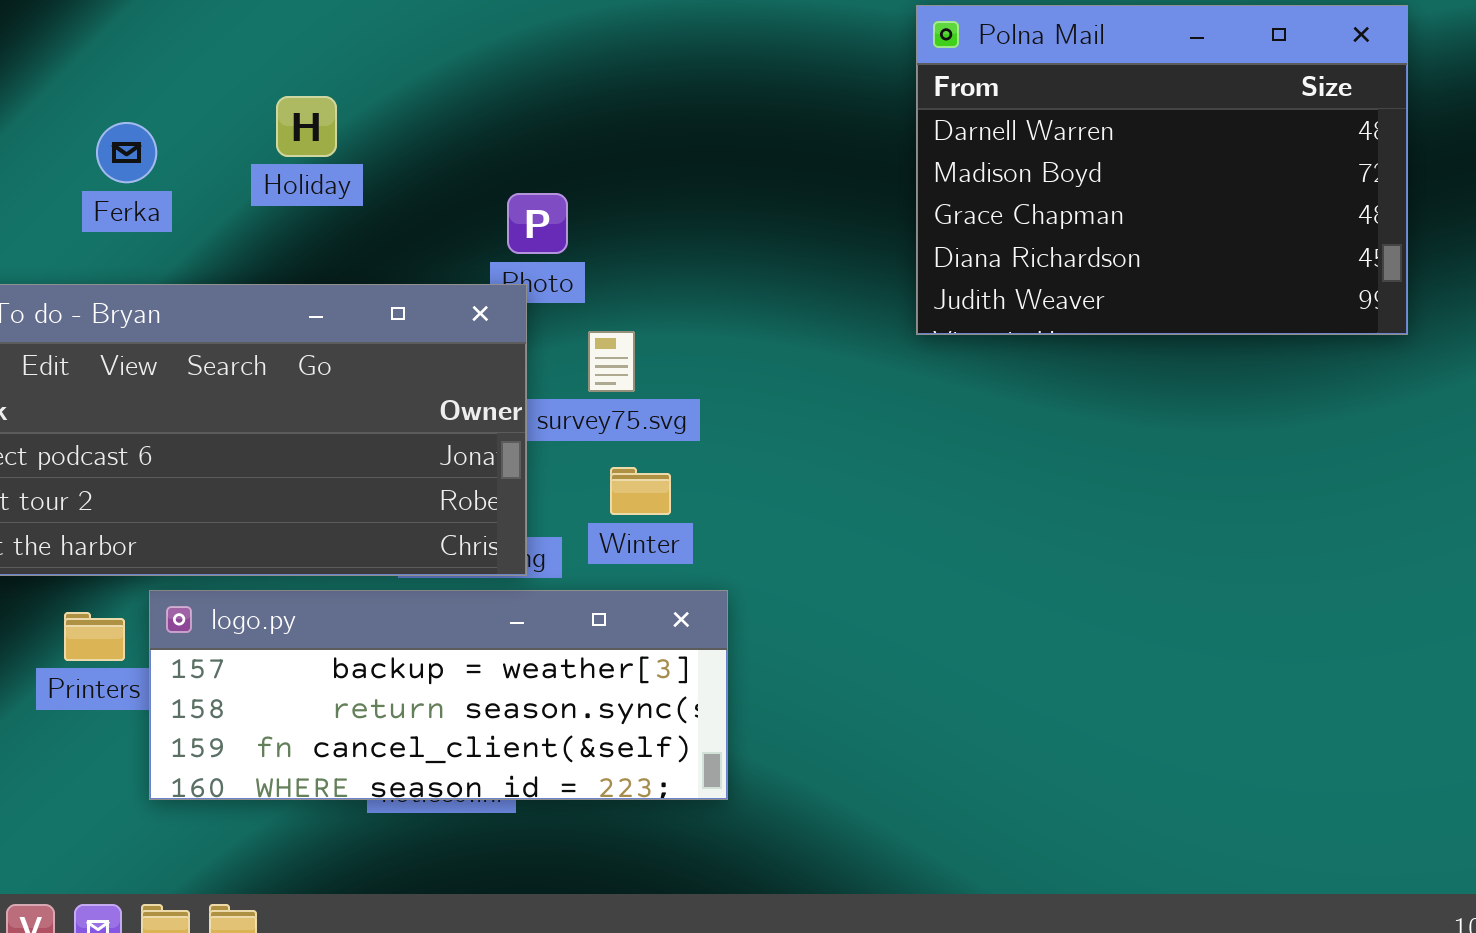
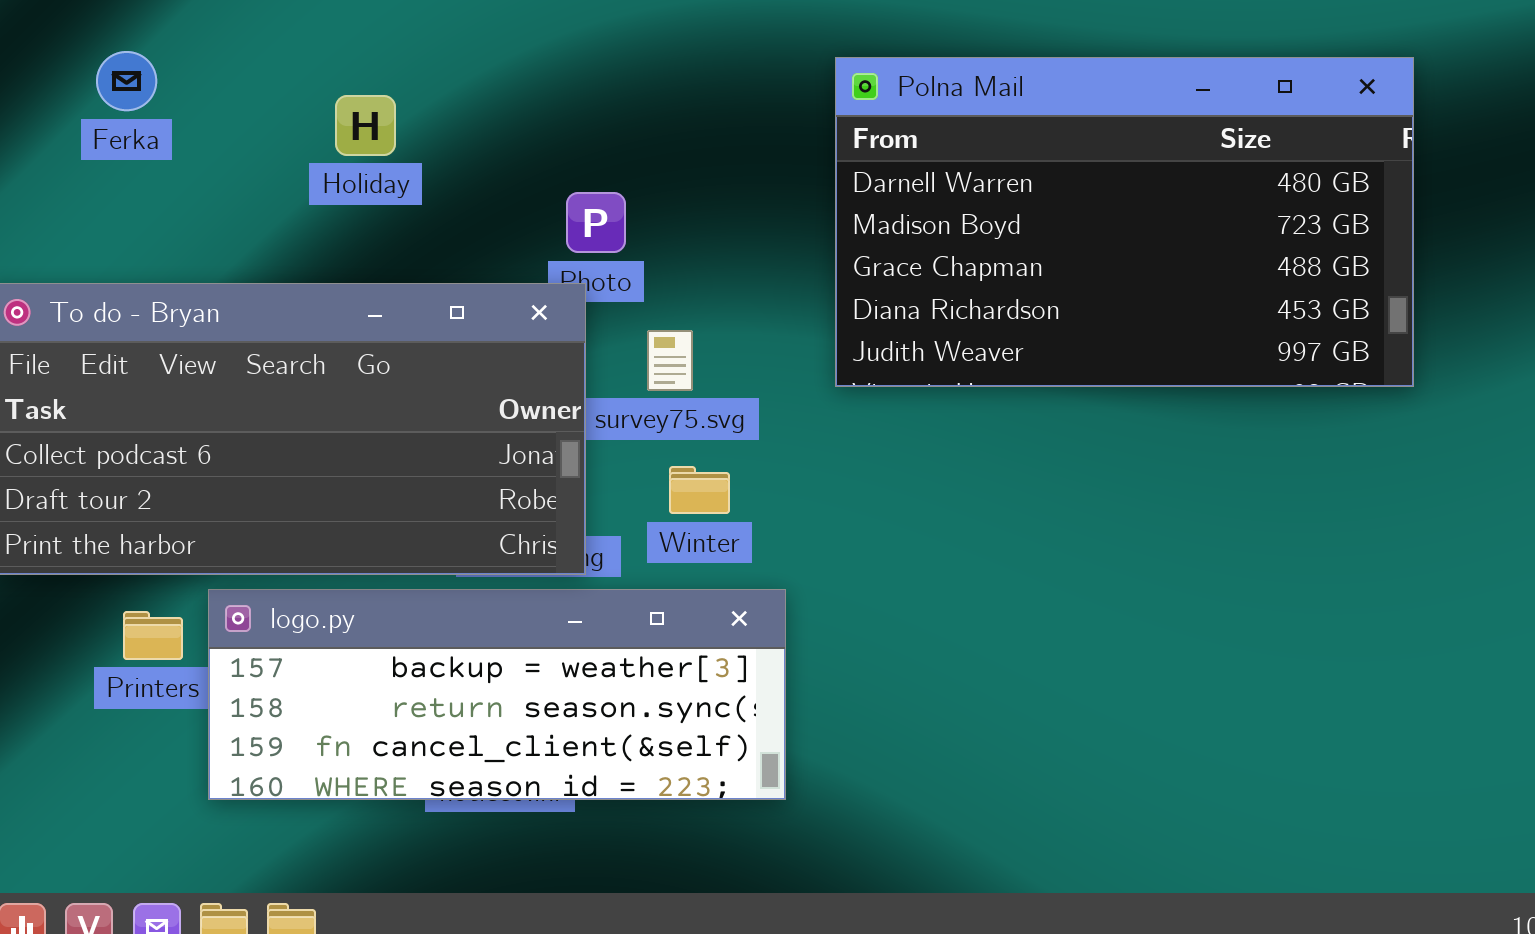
Polna Mail: [916,5,1408,335] -> [835,57,1414,387], moved, resized
Ferka: [96,122,157,183] -> [96,51,157,111], moved

